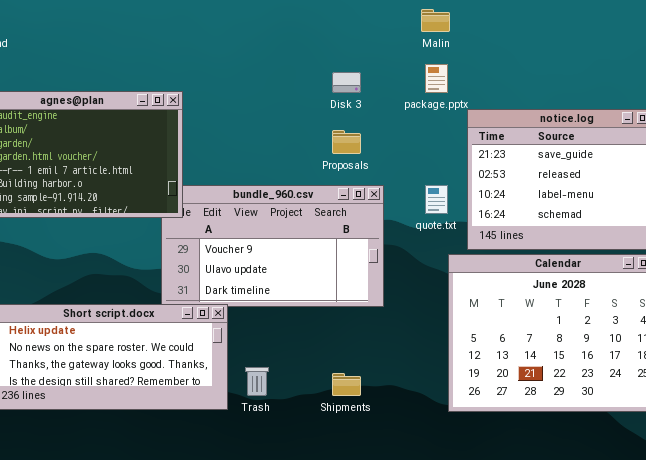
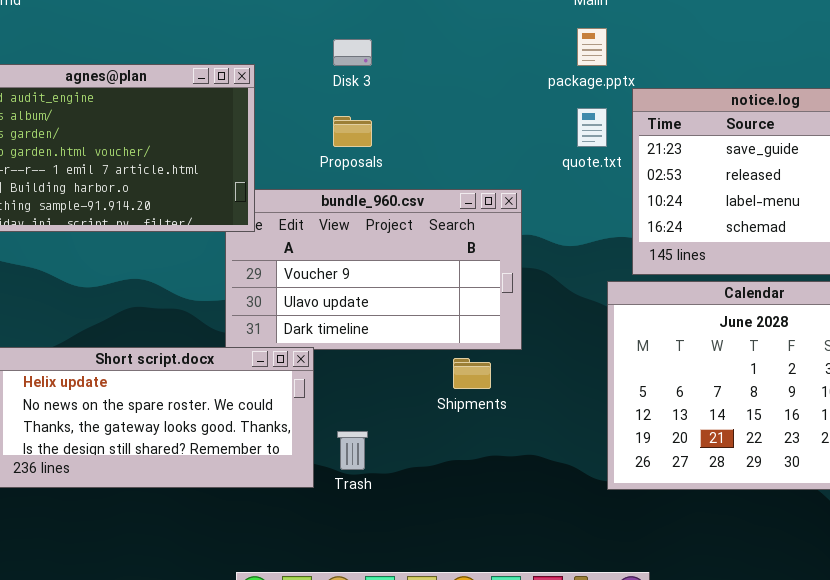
Disk 3: [332,72,361,93] -> [333,39,372,66], moved
Proposals: [332,130,361,154] -> [333,116,372,147], moved
quote.txt: [425,185,448,214] -> [577,108,607,147], moved
Shipments: [332,373,361,396] -> [453,358,491,389], moved

